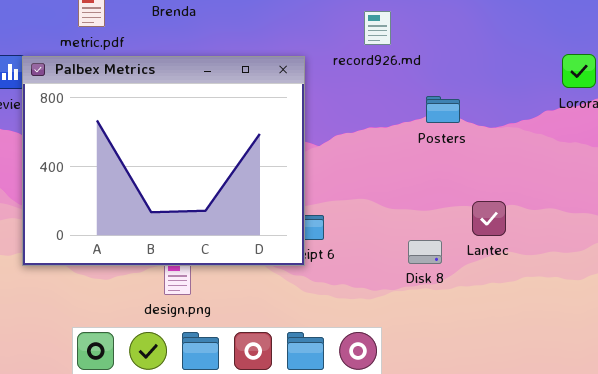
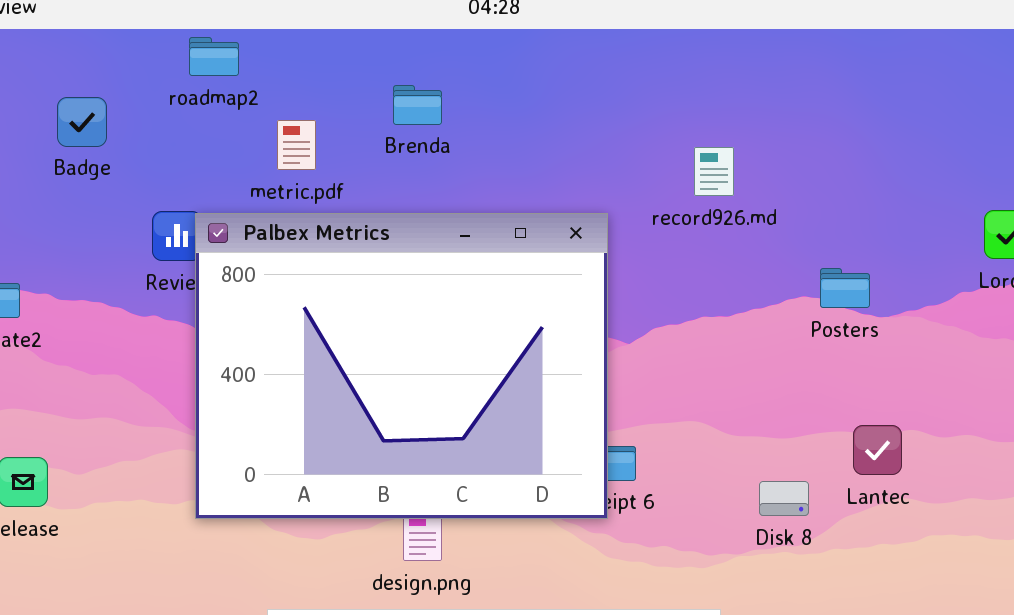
Posters: [426,96,460,123] -> [820,268,870,308], moved

